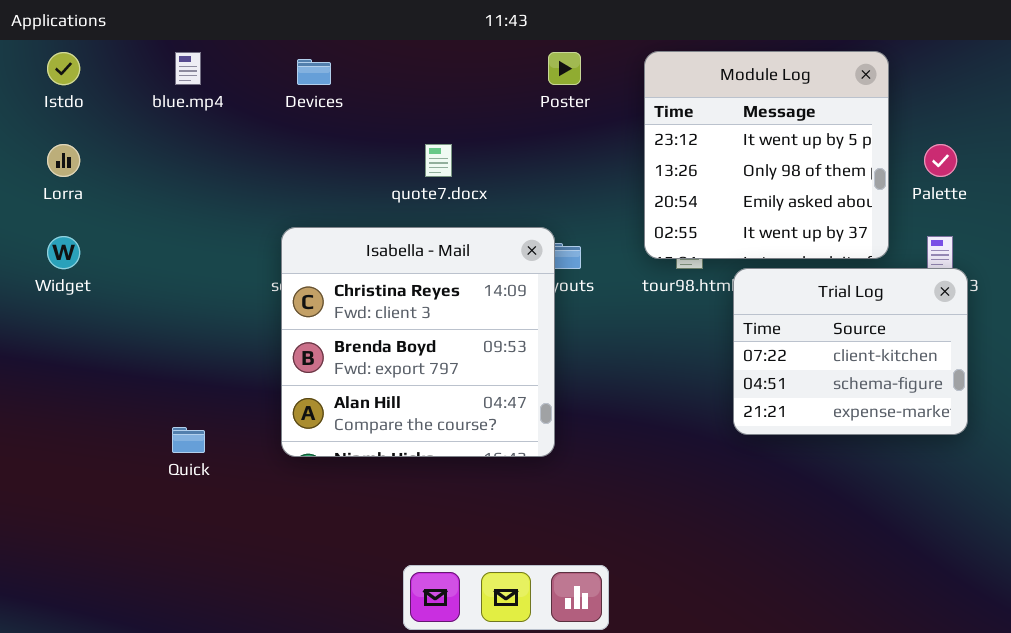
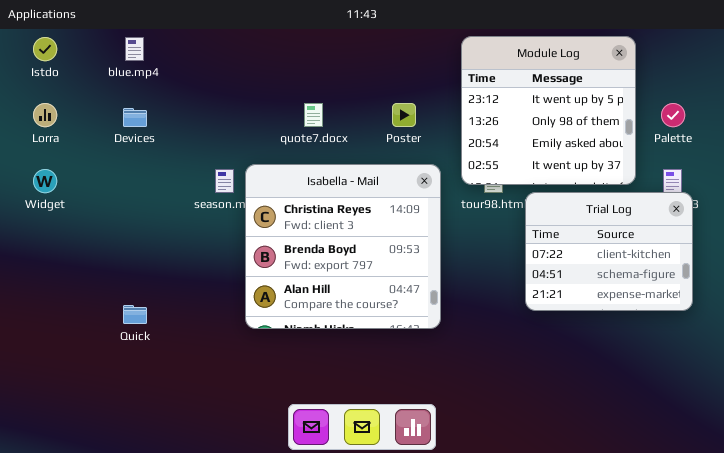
Poster: [548,52,581,85] -> [392,103,416,127], moved
Devices: [297,59,331,85] -> [123,108,147,127], moved
Isabella - Mail: [281,227,555,457] -> [245,164,441,329], moved

